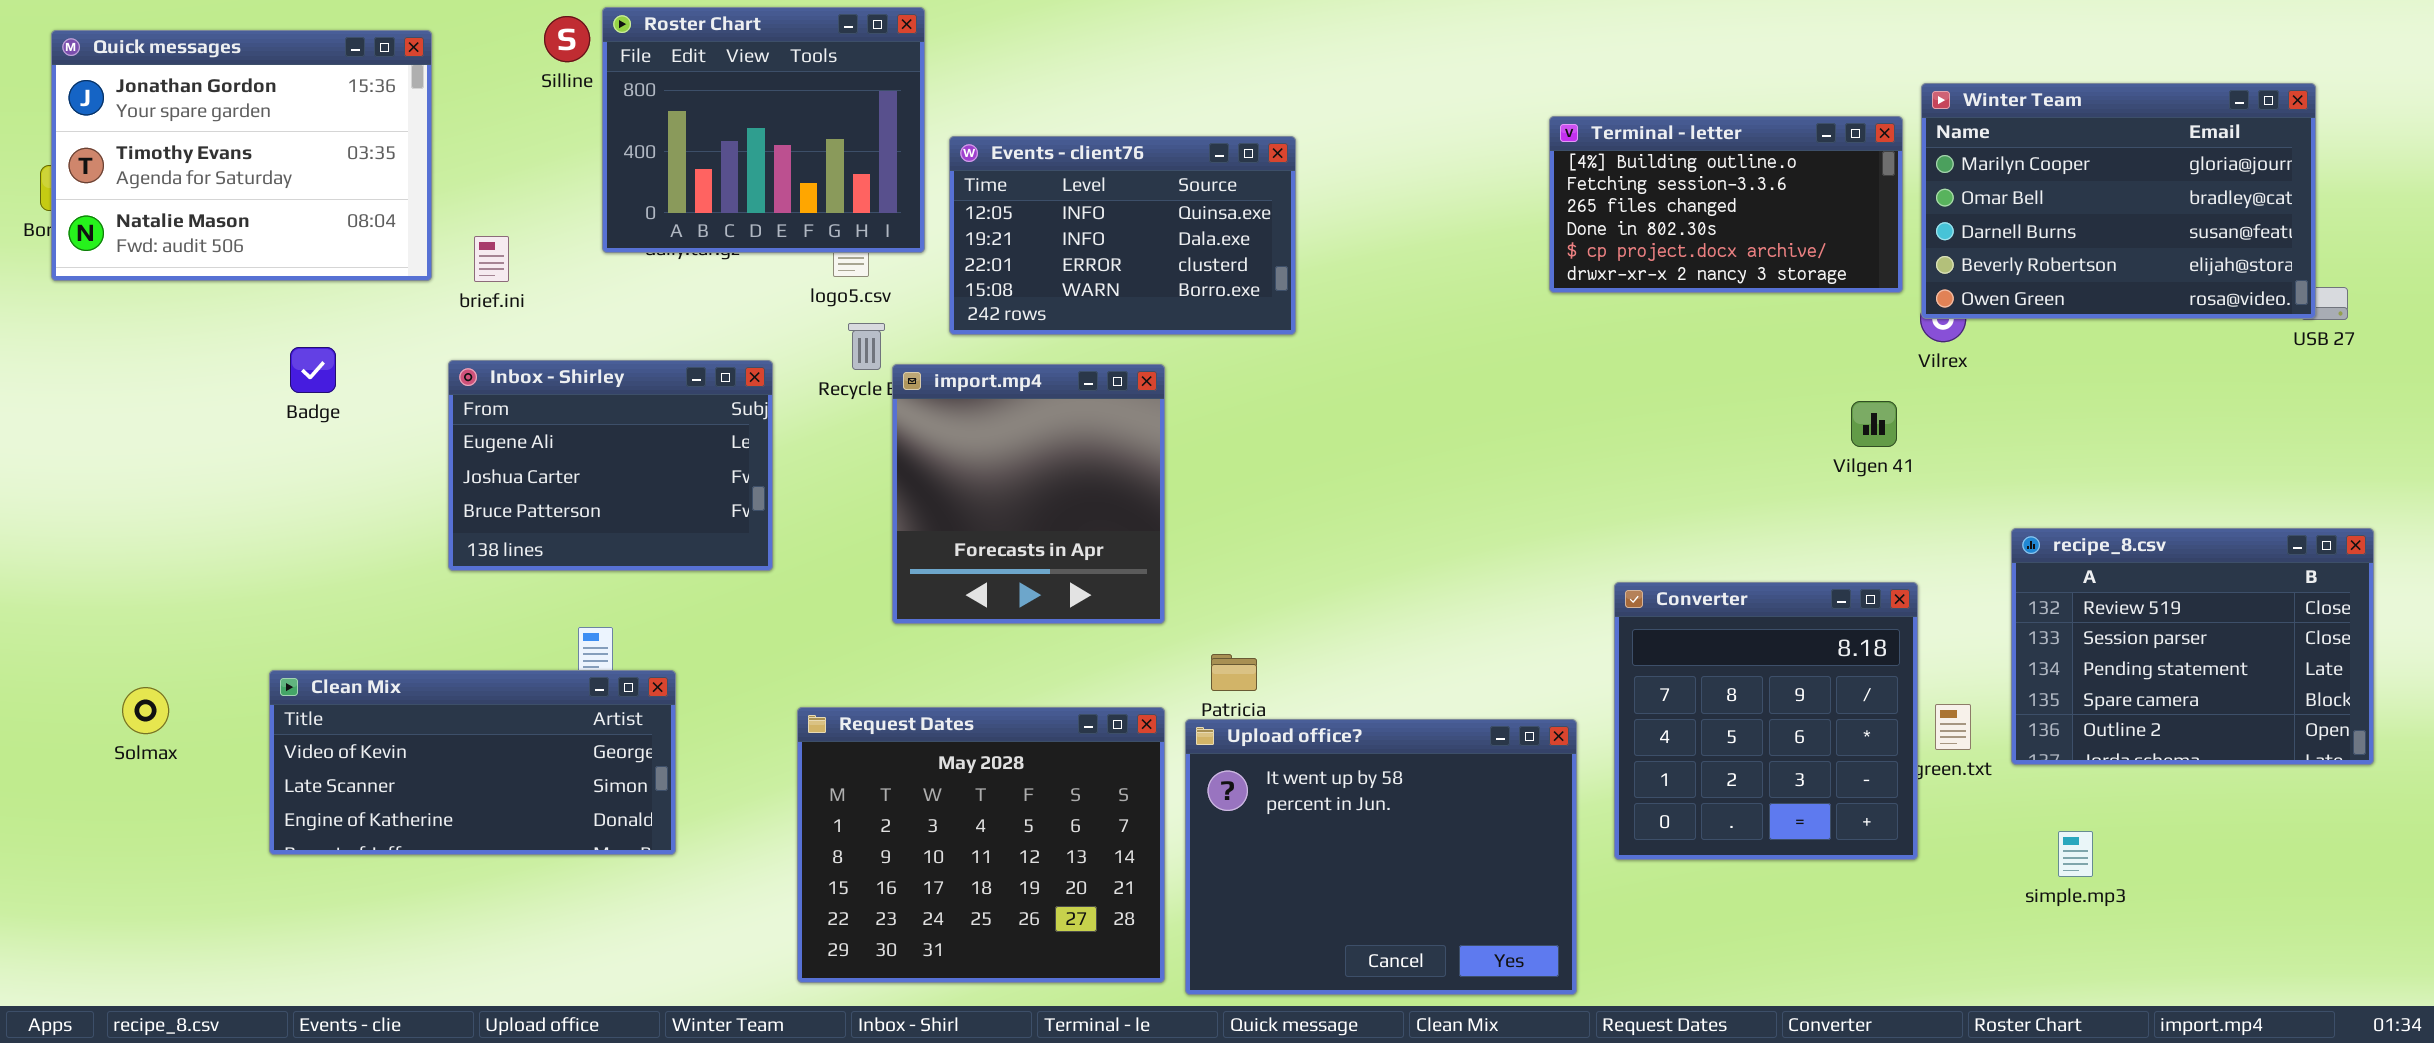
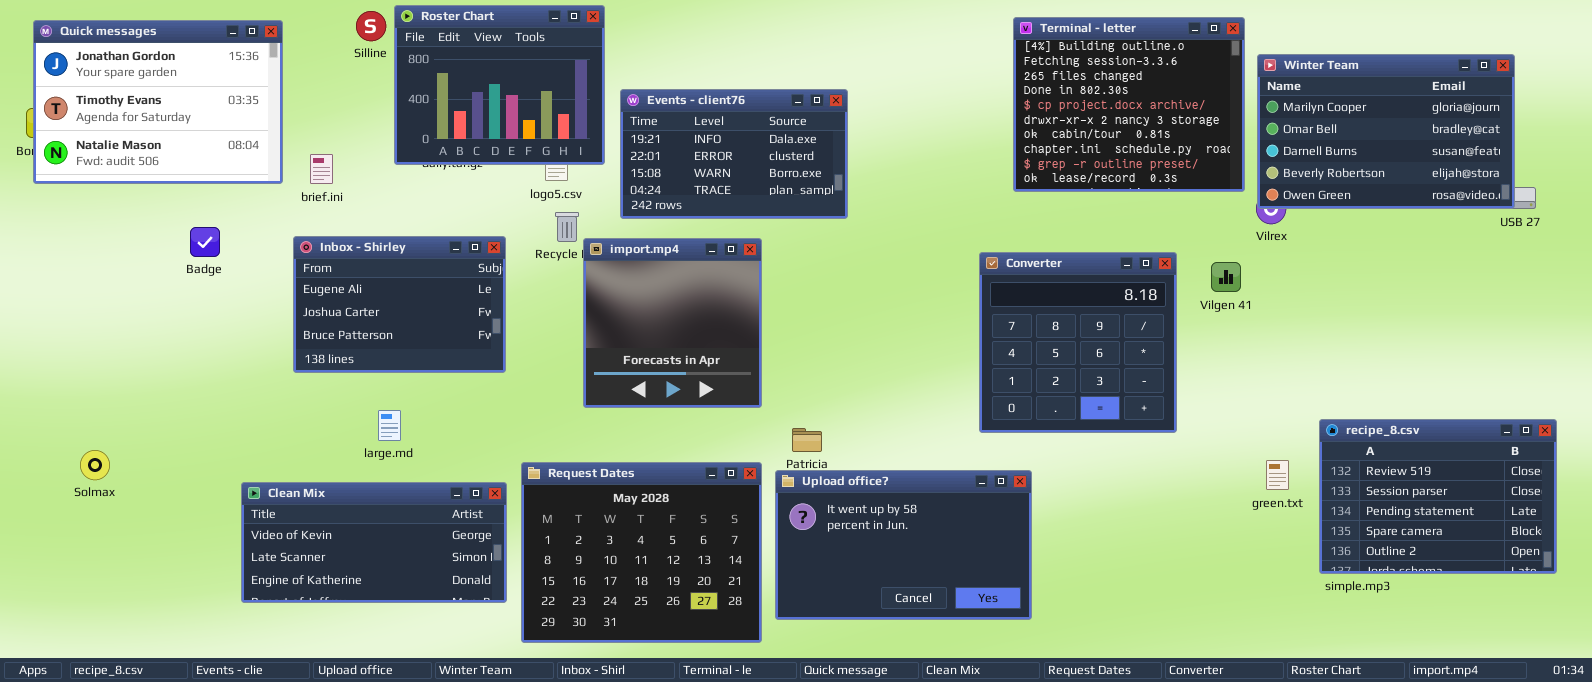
Terminal - letter: [1549,116,1903,293] -> [1013,17,1245,192], resized
Events - client76: [949,136,1296,335] -> [620,89,848,219], scrolled down 1 row
recipe_8.csv: [2011,528,2374,765] -> [1319,419,1557,574], moved
Converter: [1614,582,1918,860] -> [979,252,1177,433], moved
Clean Mix: [269,670,676,855] -> [241,482,507,603], moved
Upload office?: [1185,719,1577,995] -> [775,470,1032,620], resized

